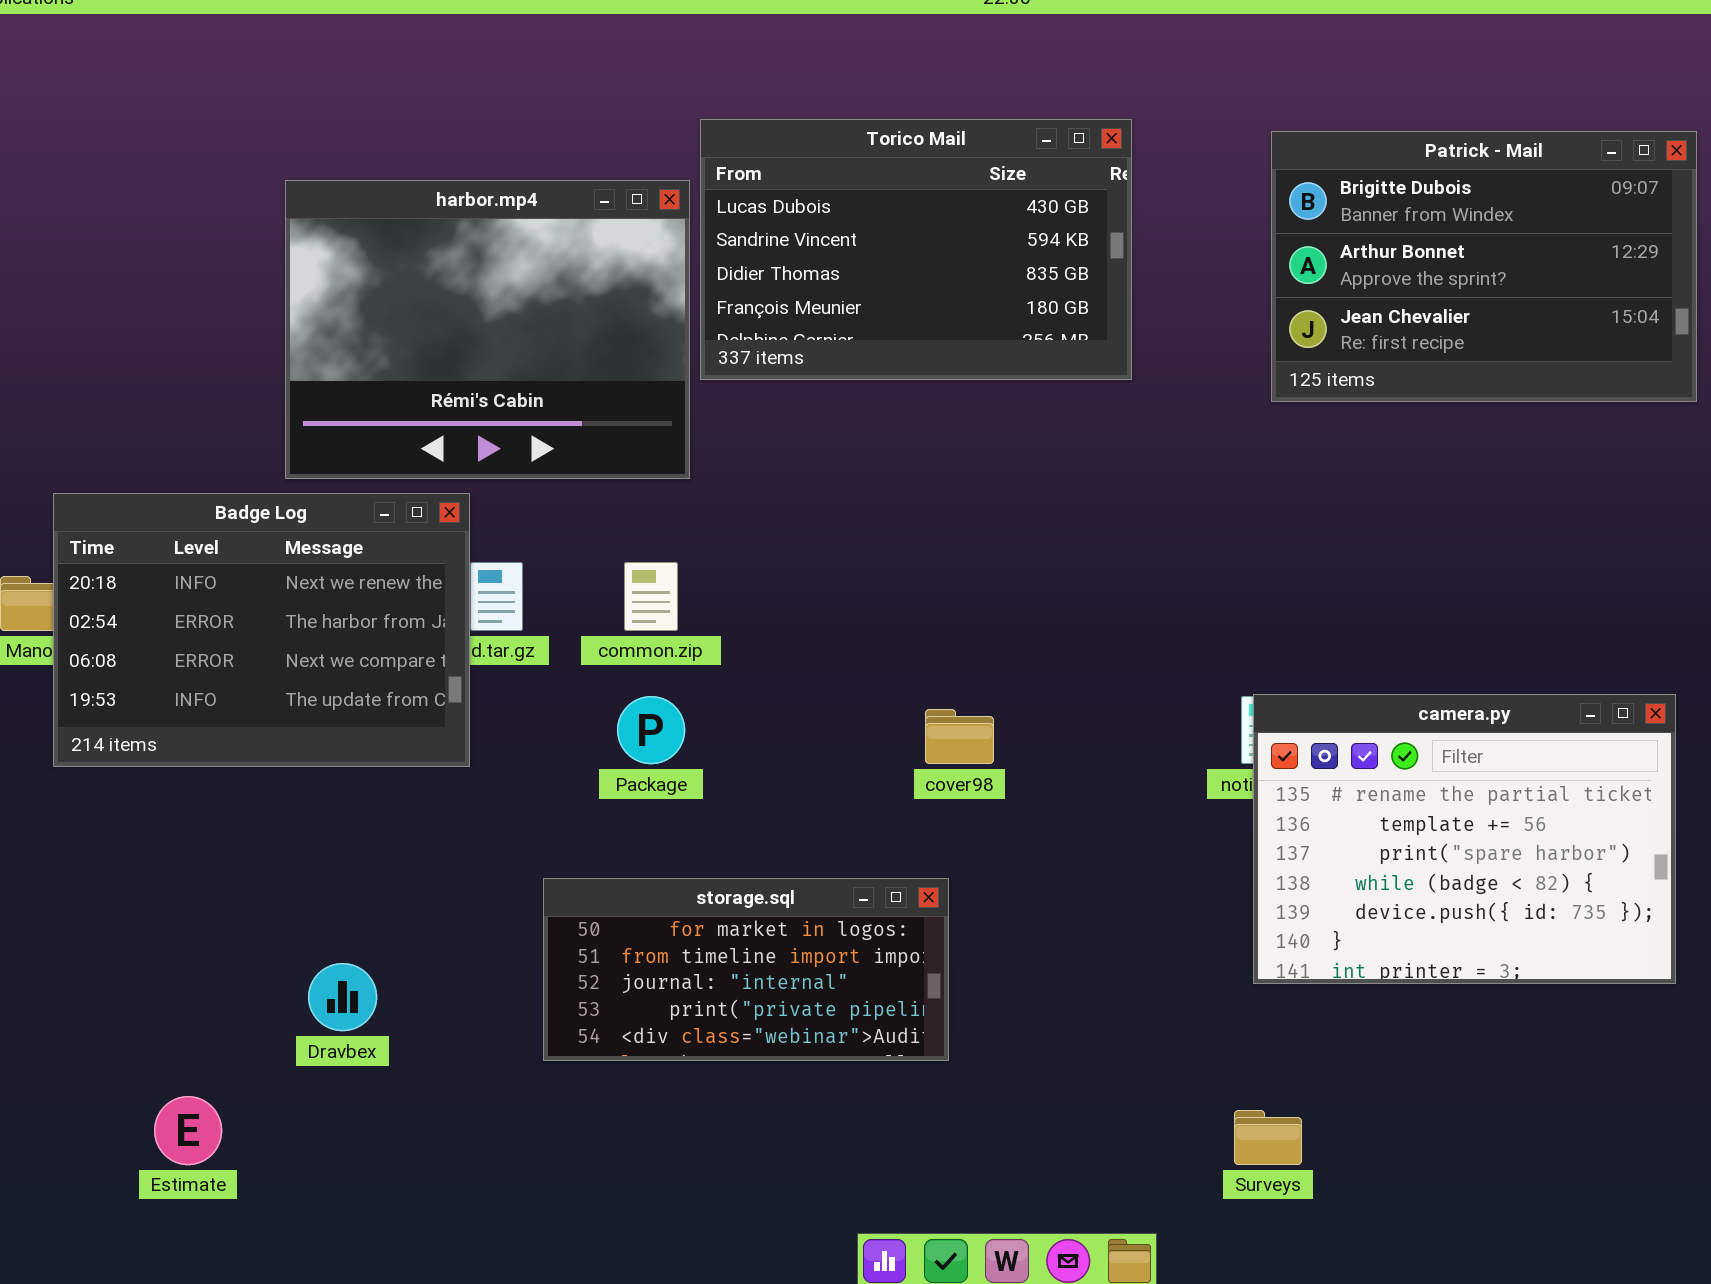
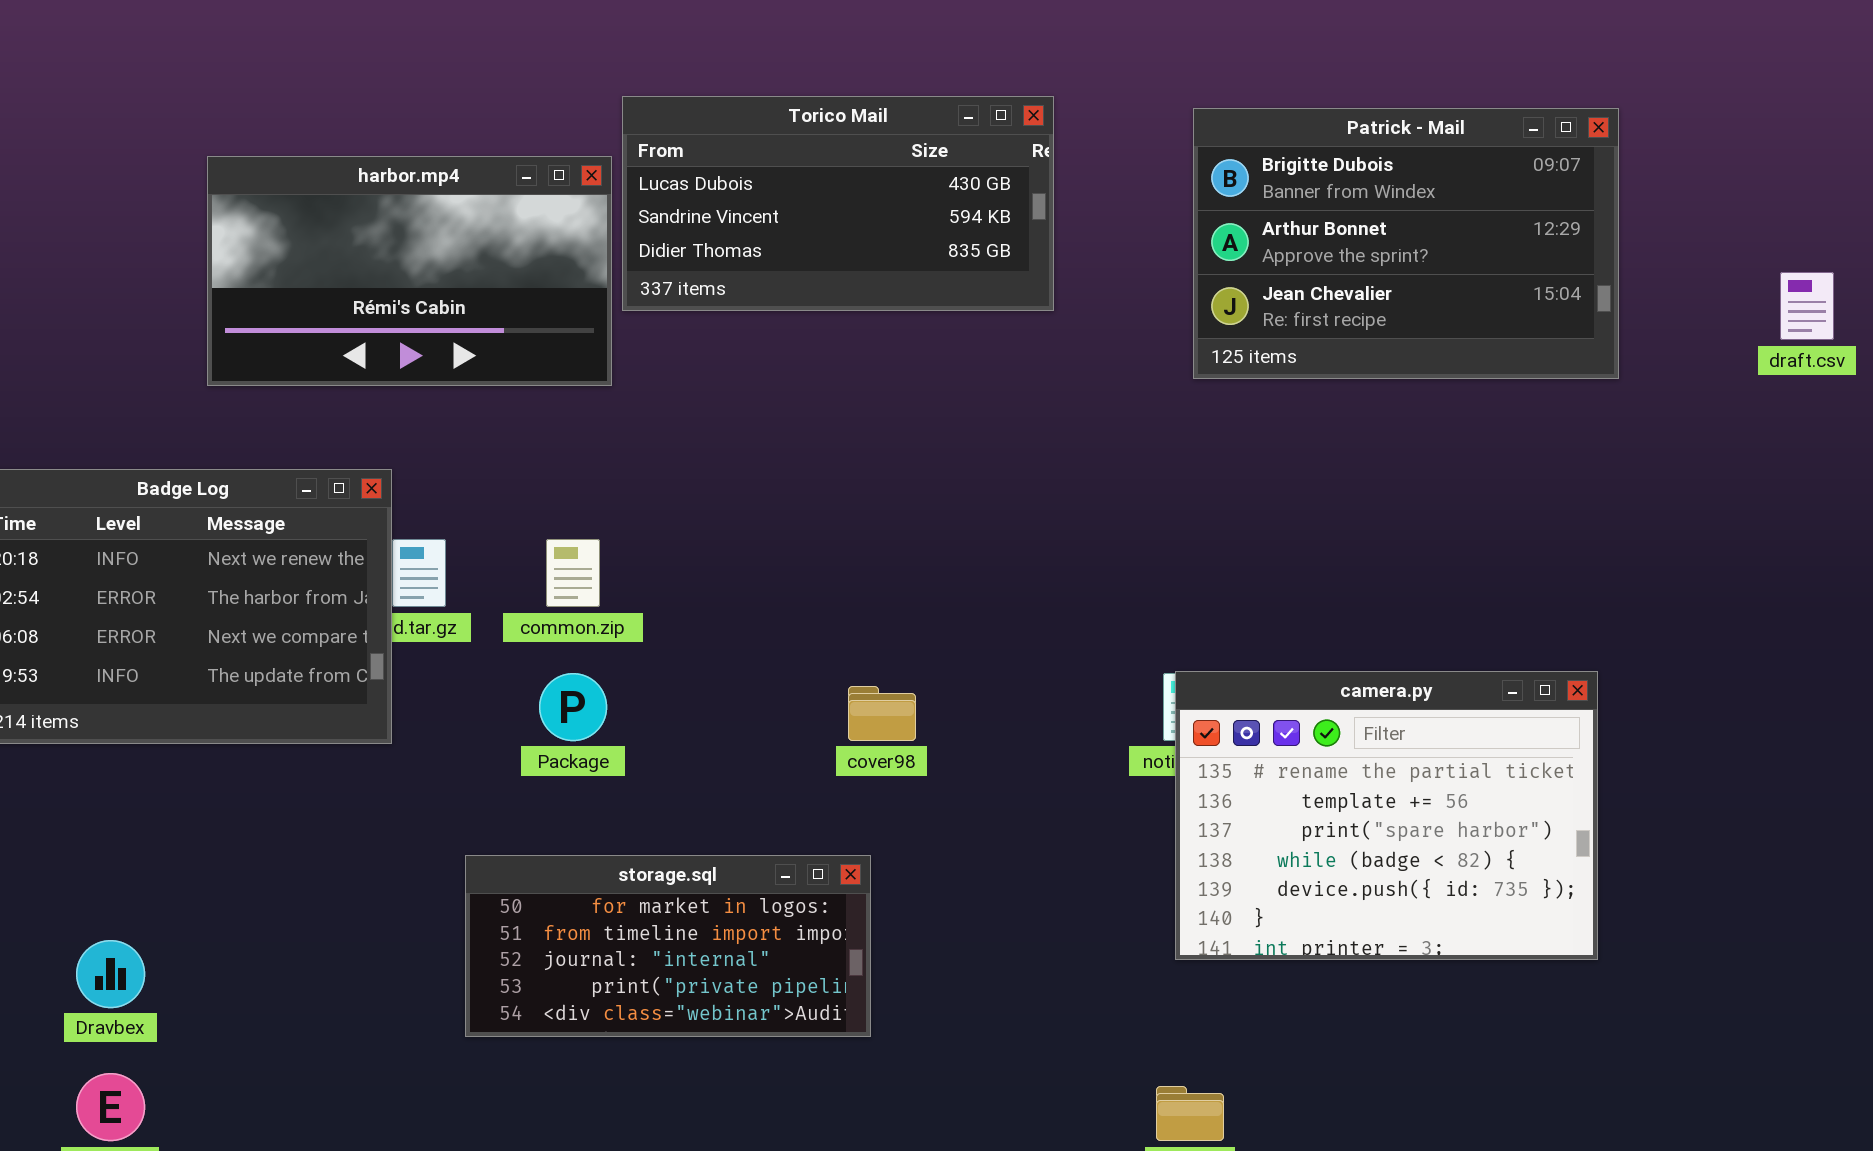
Torico Mail: [700,119,1132,380] -> [622,96,1054,311], resized
harbor.mp4: [285,180,690,479] -> [207,156,612,386], resized
Dravbex: [308,963,377,1031] -> [76,940,145,1008], moved

